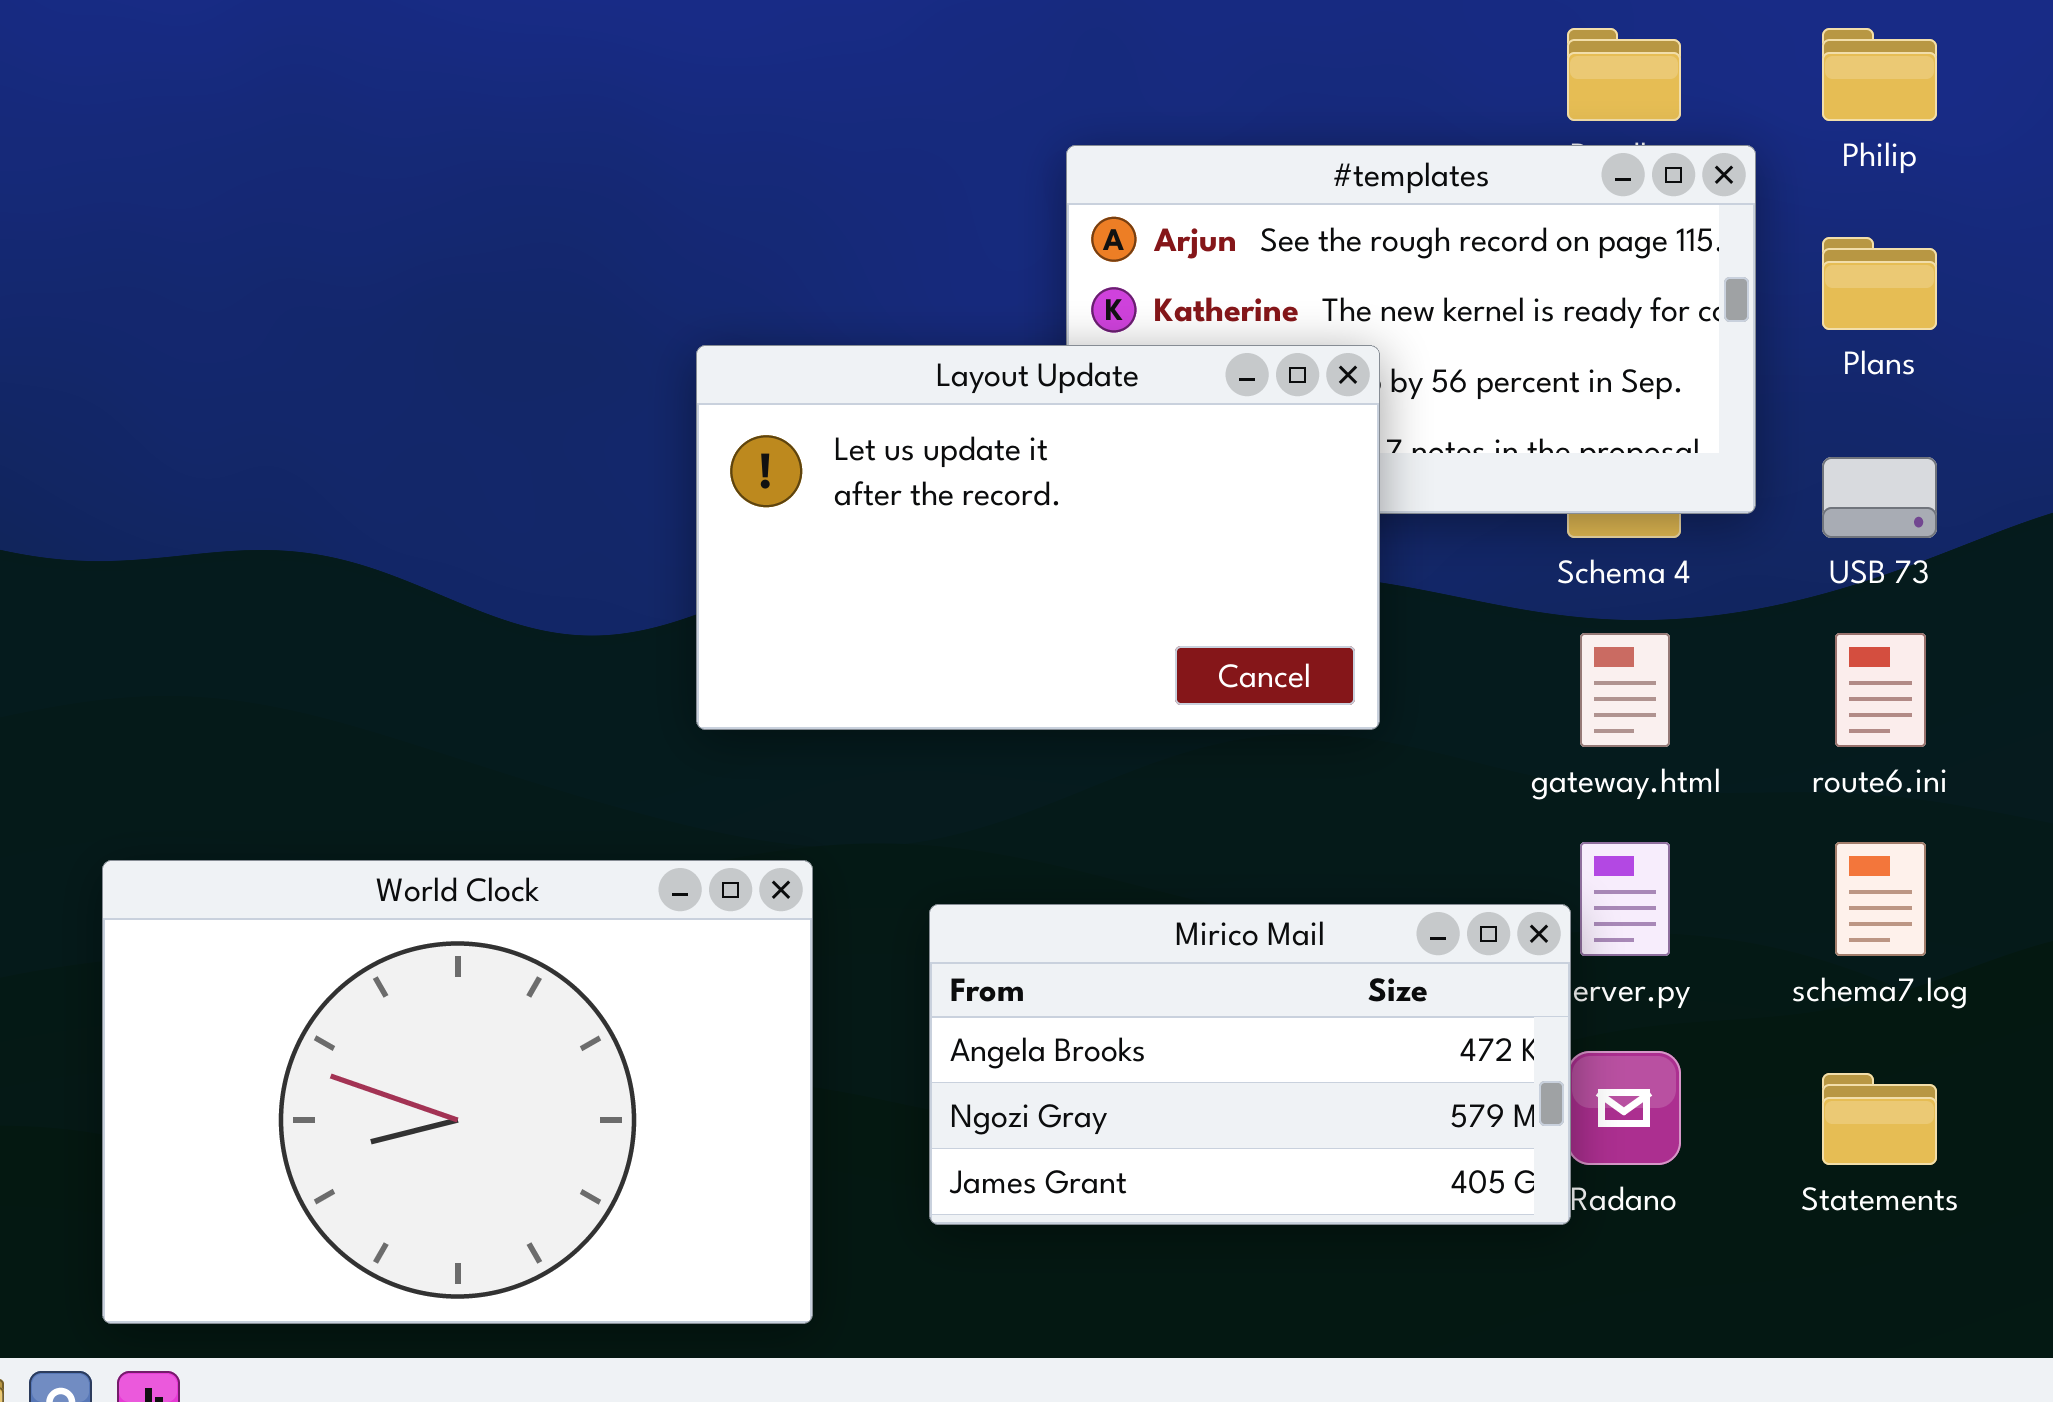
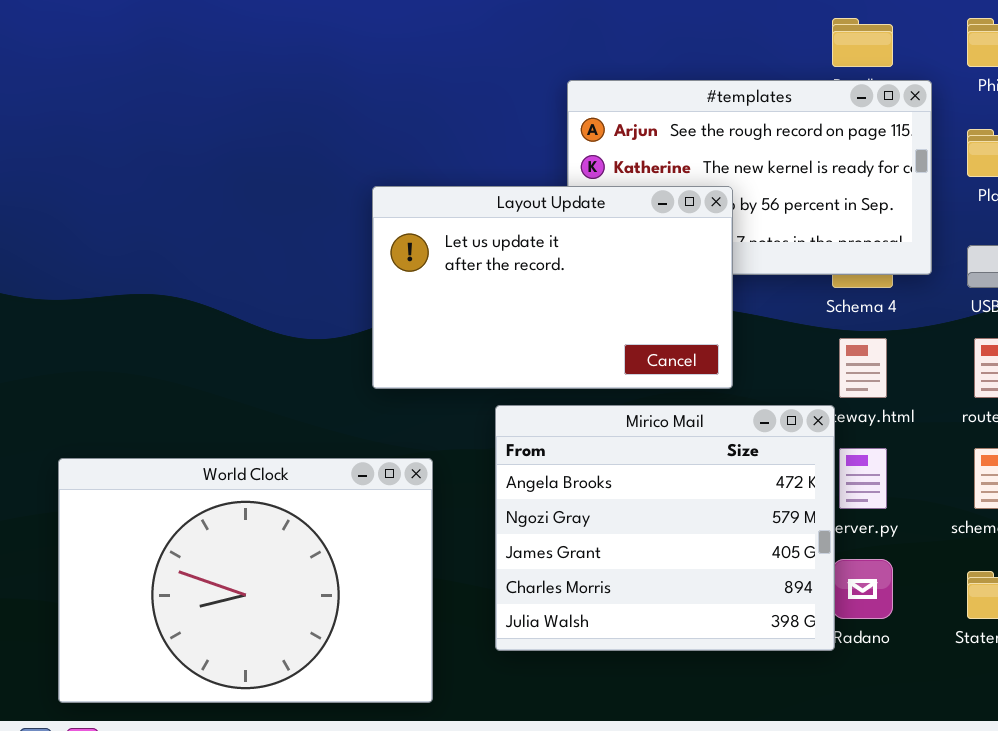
Mirico Mail: [929,904,1571,1225] -> [495,405,835,651], resized

